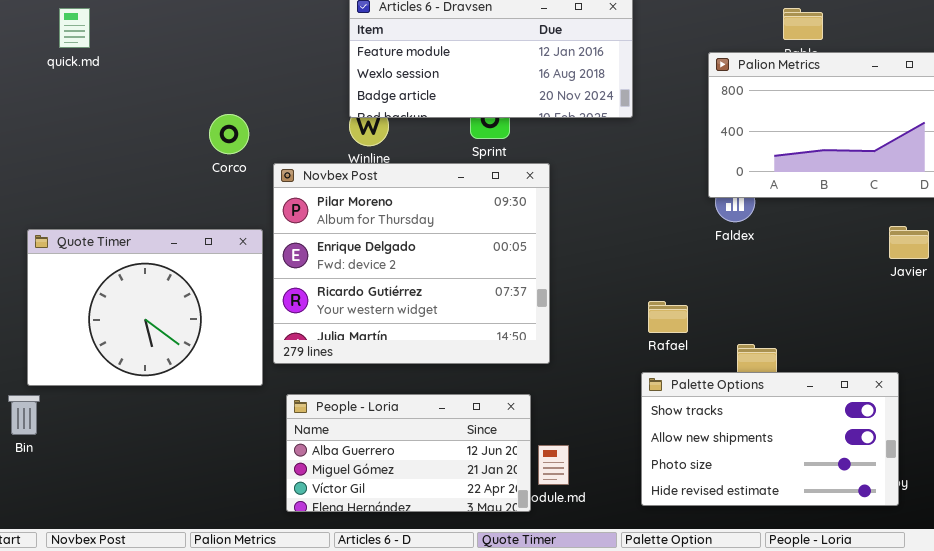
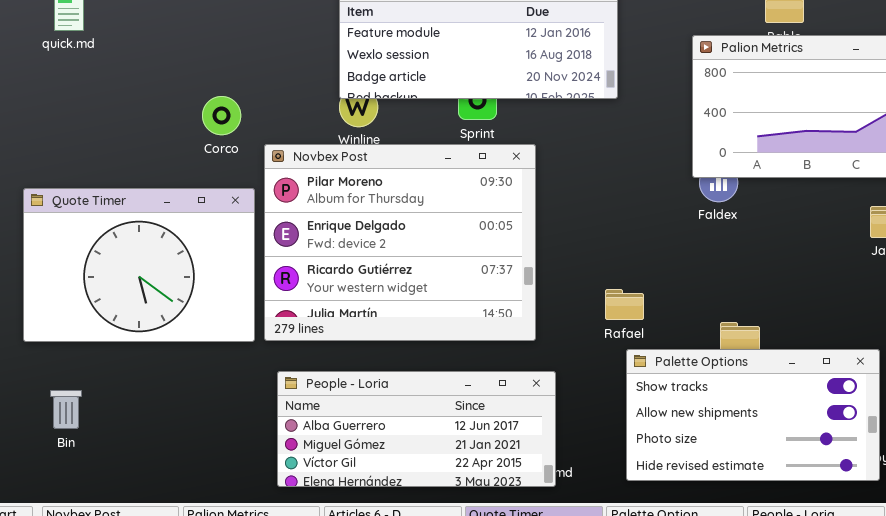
Quote Timer: [27,229,263,386] -> [23,188,255,342], moved
Rafael: [648,301,688,333] -> [605,289,644,320], moved
People - Loria: [286,394,531,512] -> [277,371,556,487], resized
Bin: [8,395,40,435] -> [50,390,82,429], moved

